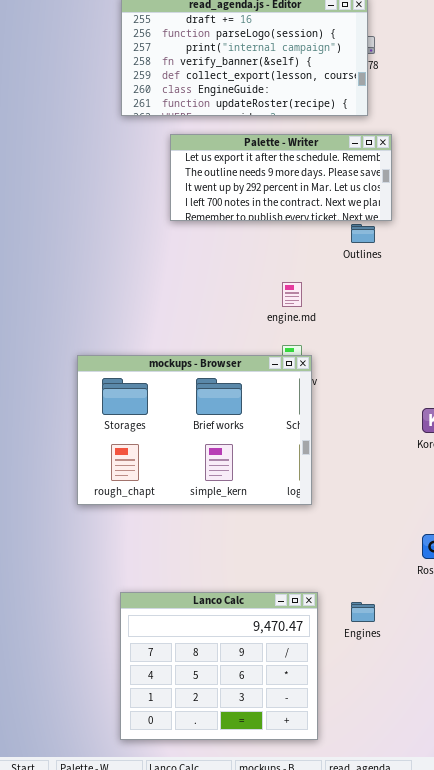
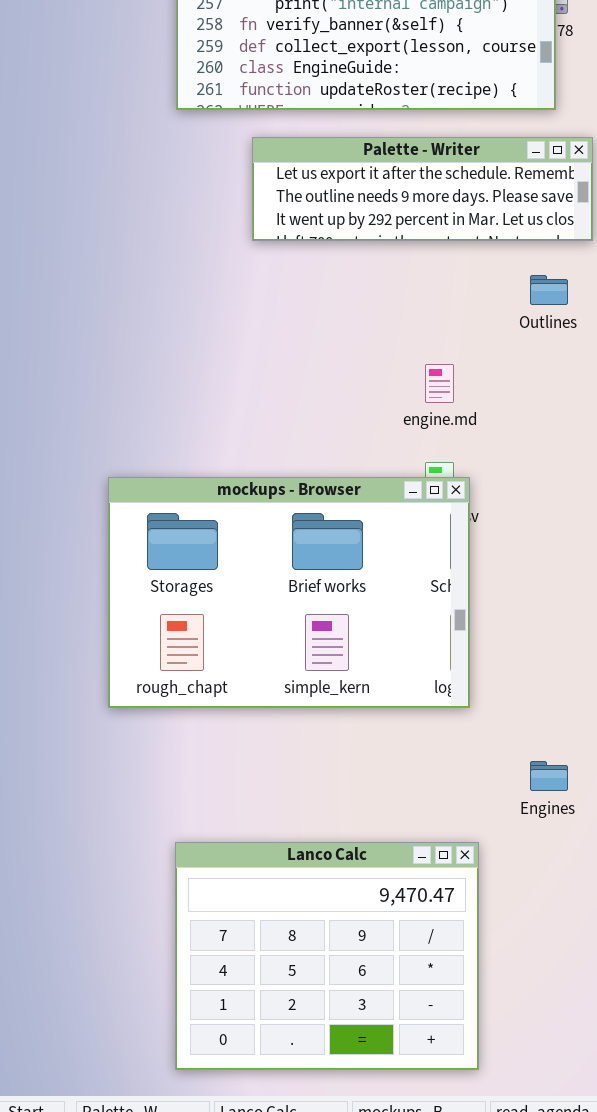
Palette - Writer: [170,134,392,221] -> [252,137,593,241], resized
Engines: [351,602,375,622] -> [530,761,568,791], moved

